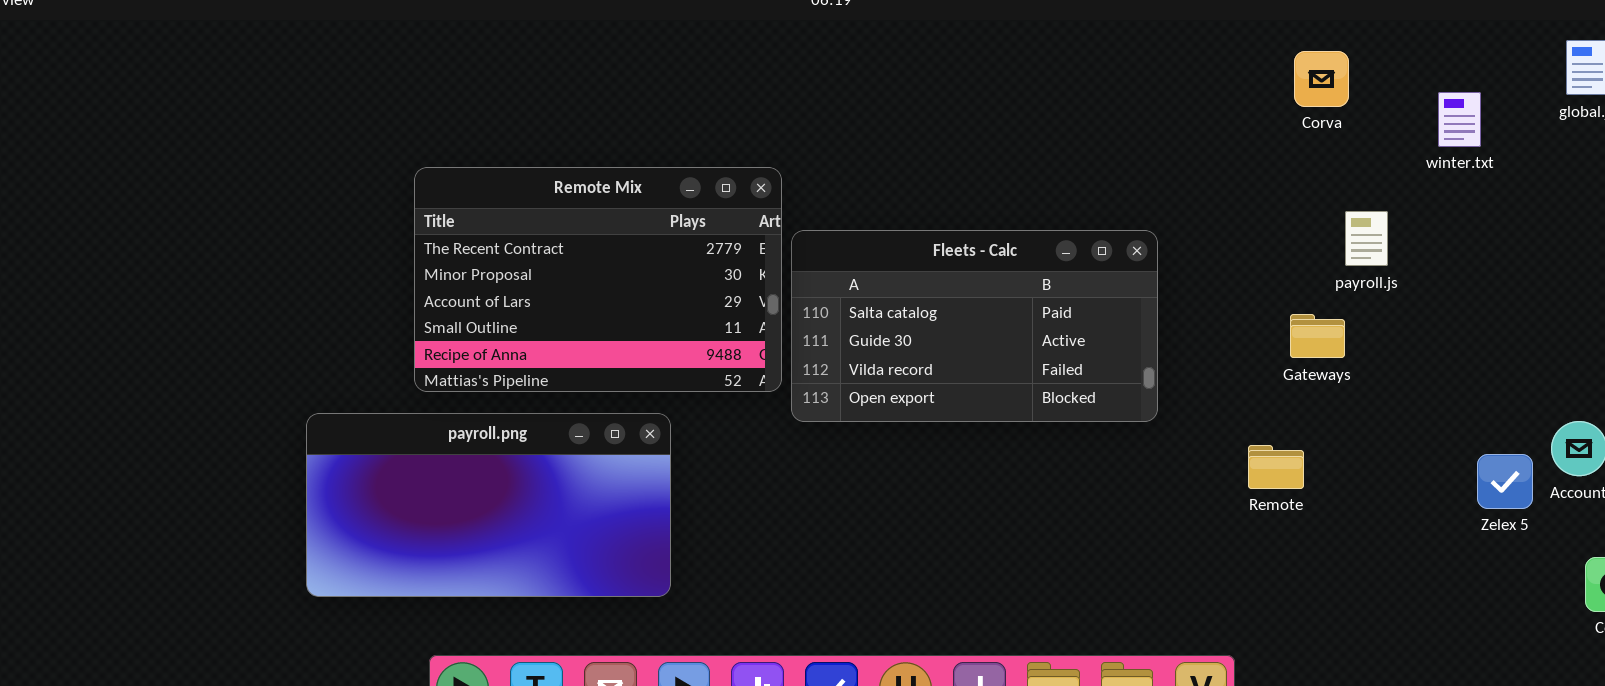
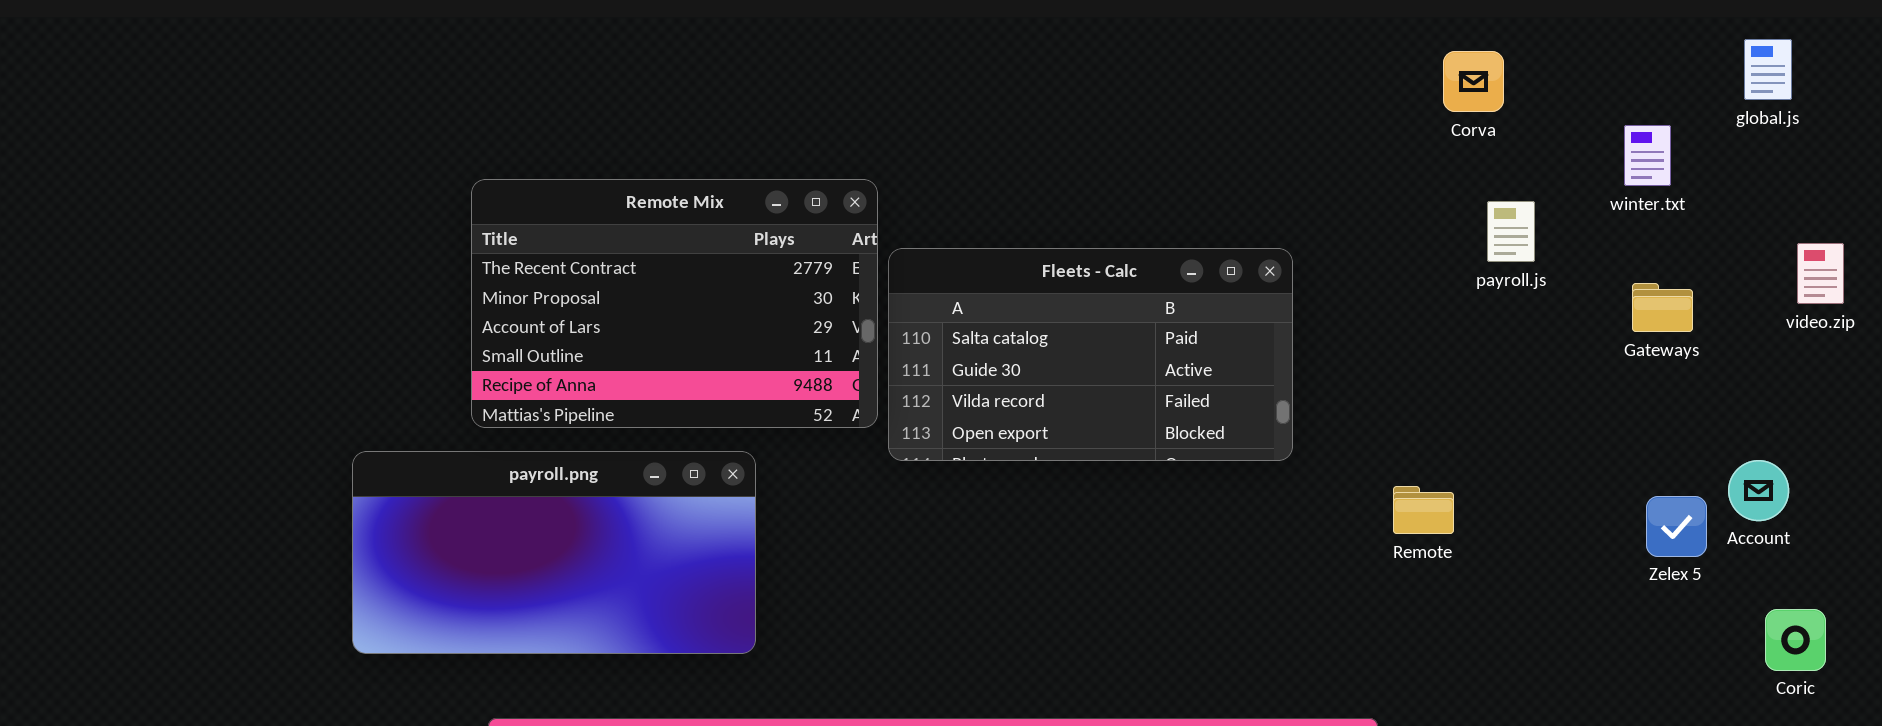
winter.txt: [1438,92,1481,147] -> [1624,125,1671,186], moved
payroll.js: [1345,211,1388,266] -> [1487,201,1535,262], moved
Gateways: [1290,314,1345,358] -> [1632,283,1693,332], moved

